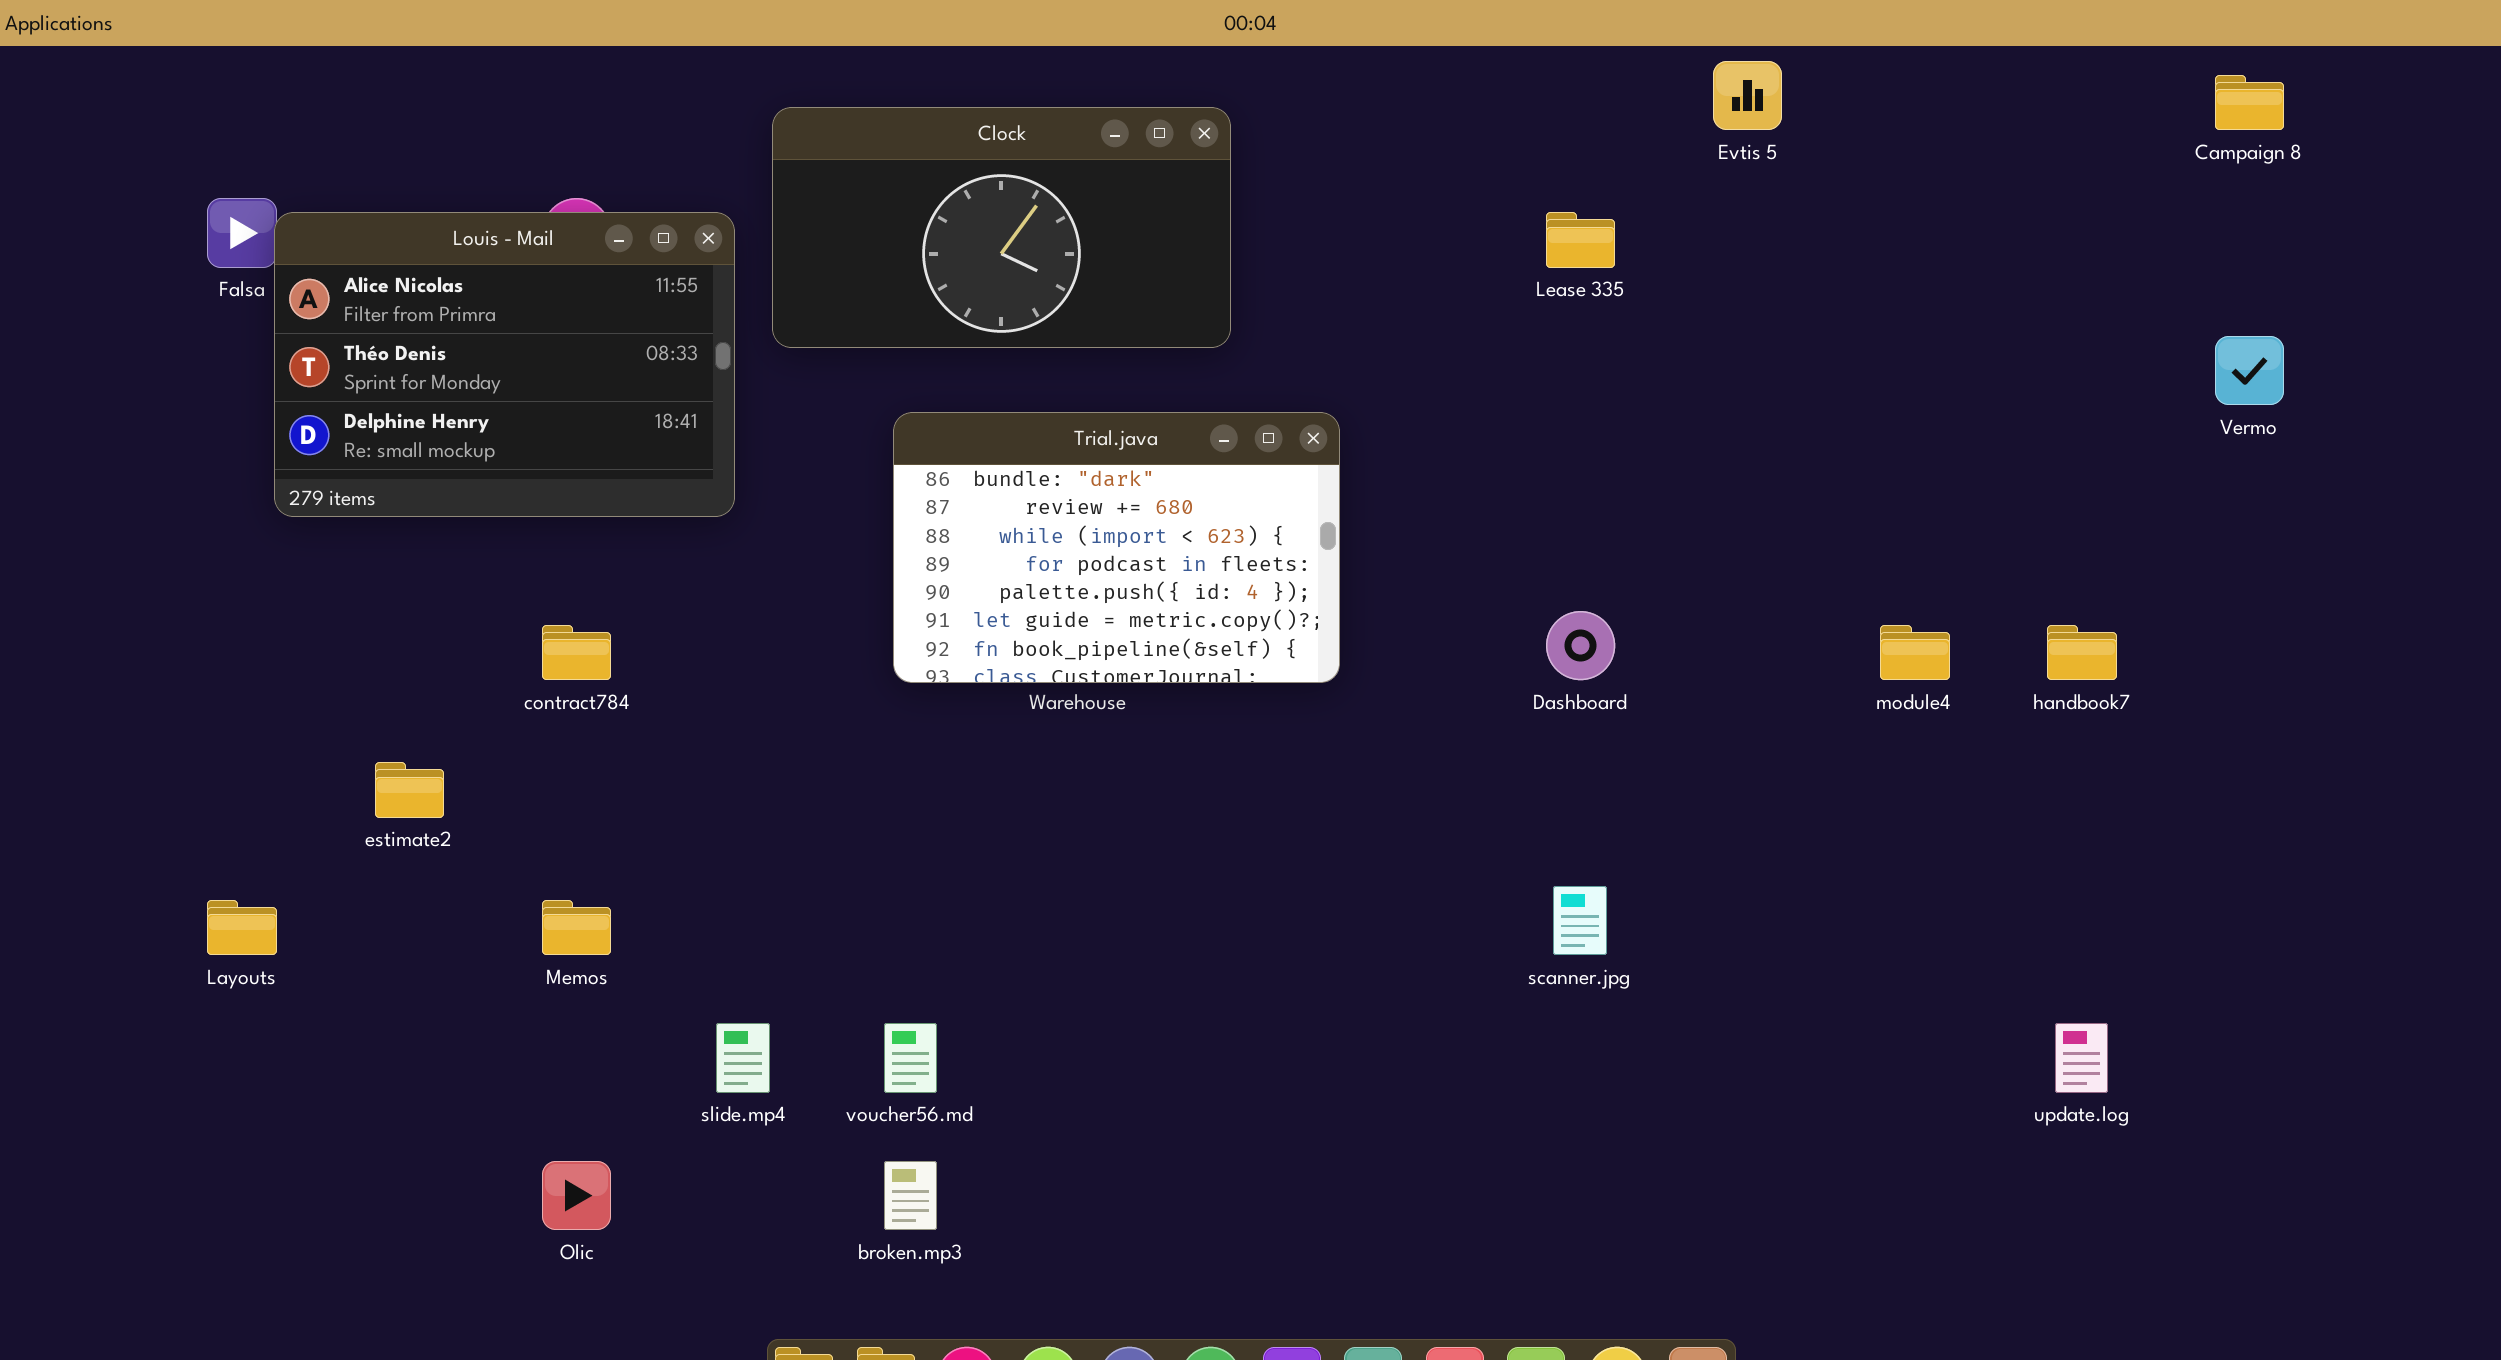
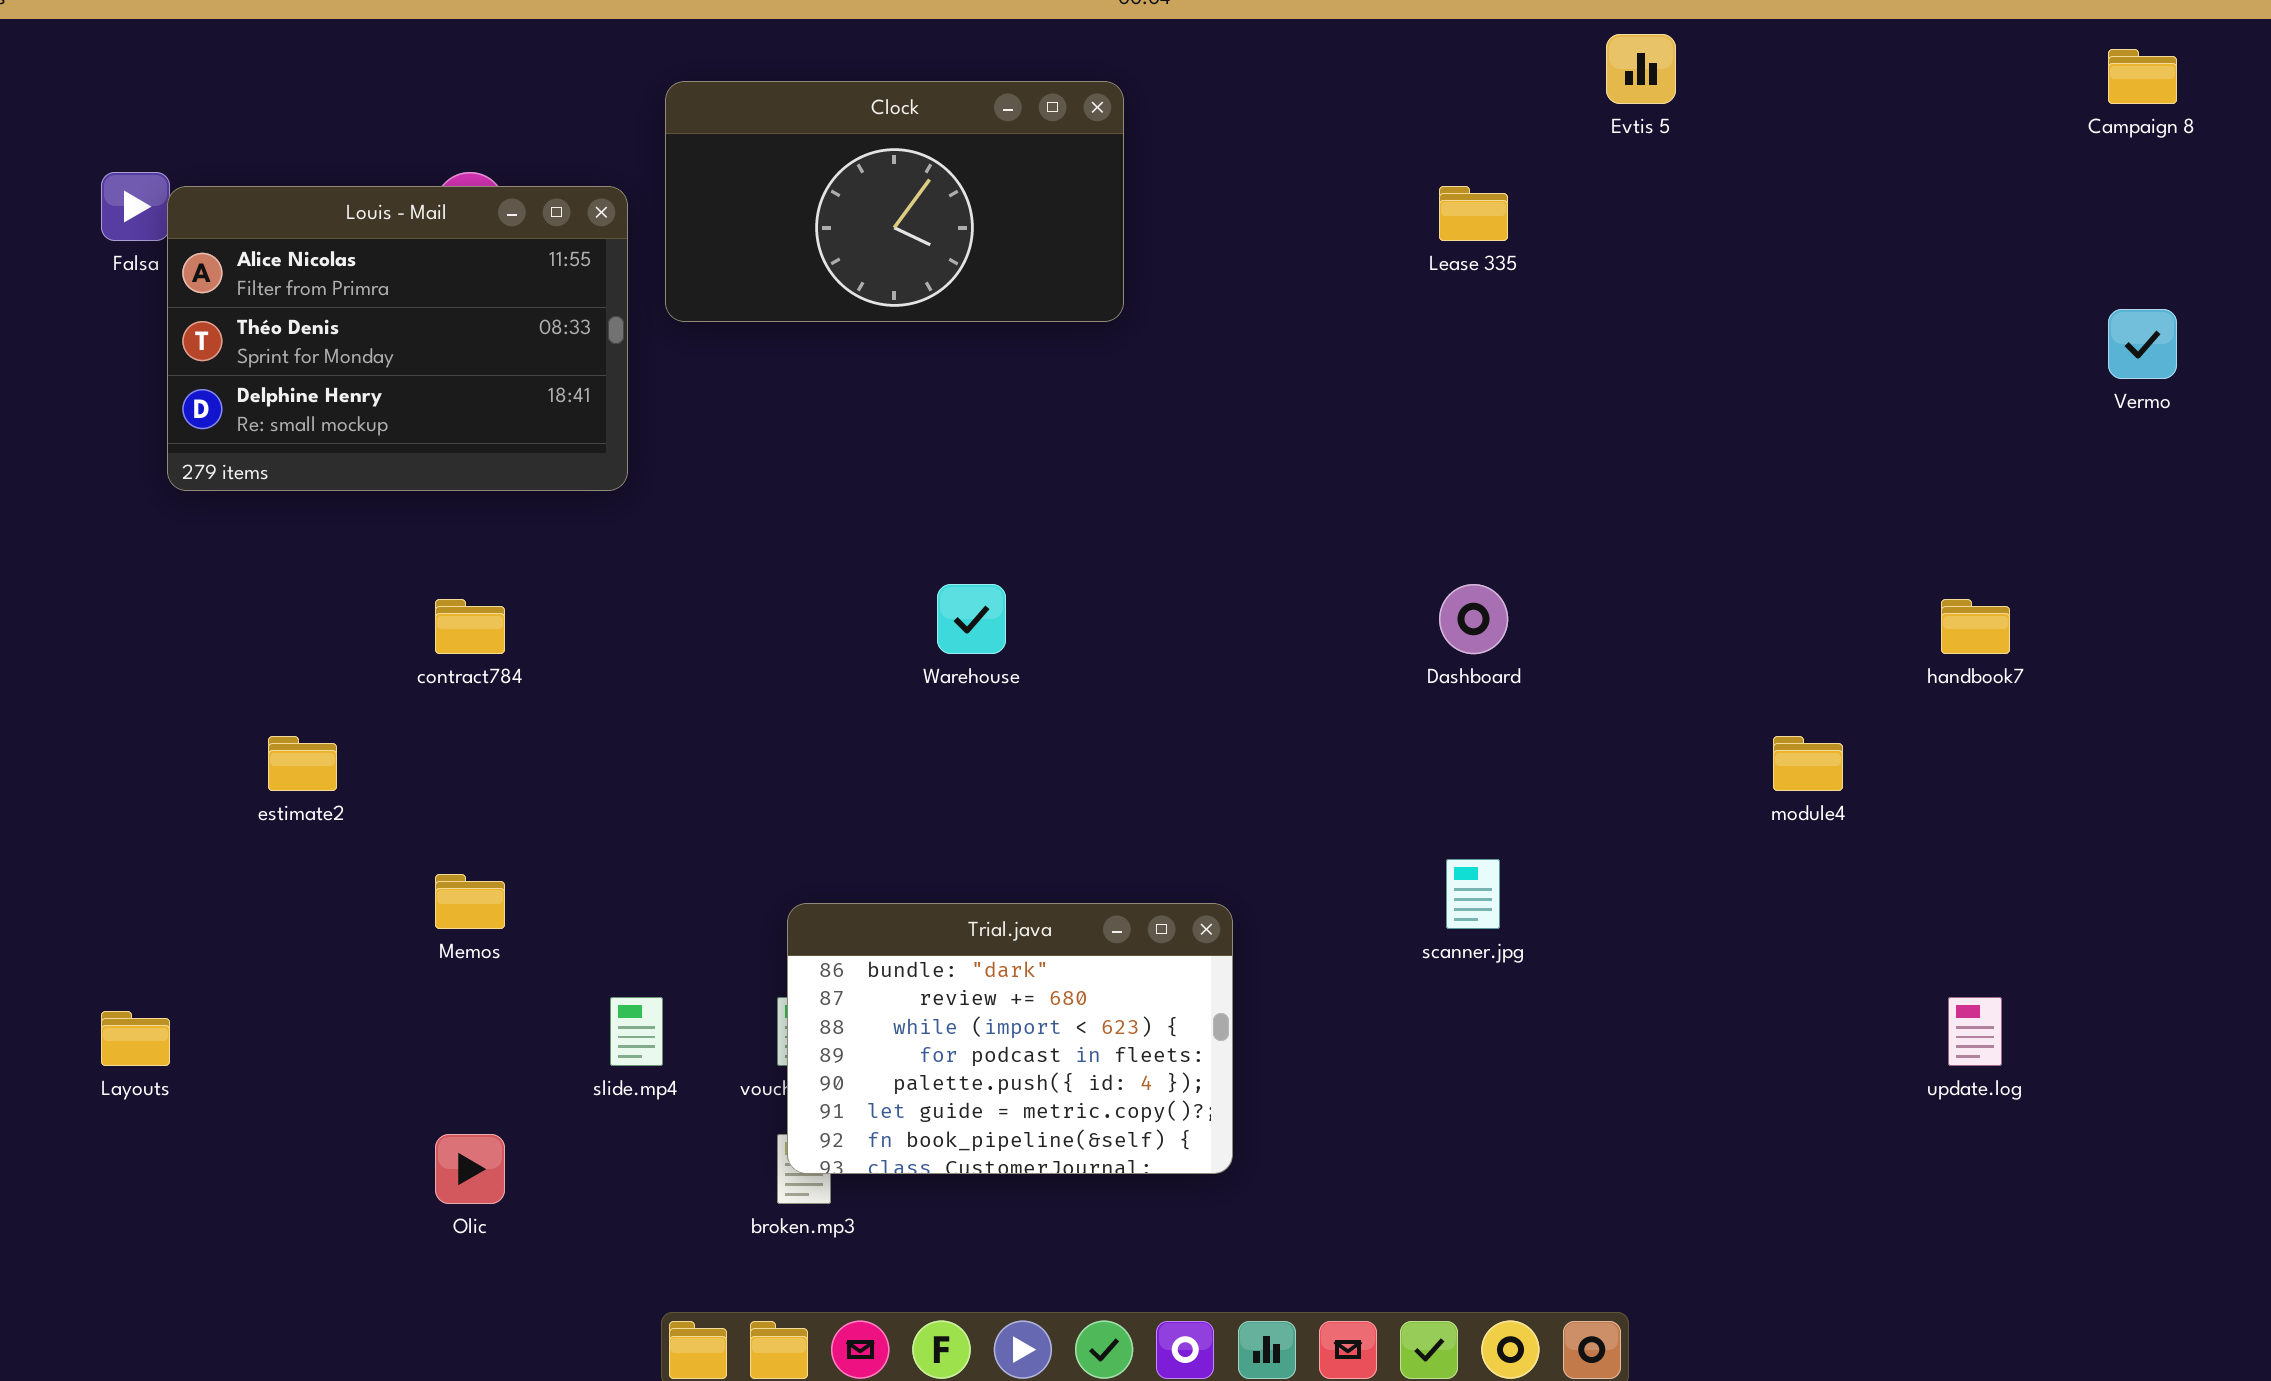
Trial.java: [893,412,1340,683] -> [787,903,1233,1174], moved
module4: [1880,625,1950,680] -> [1773,736,1843,791], moved
Layouts: [207,900,277,955] -> [101,1011,170,1066], moved

